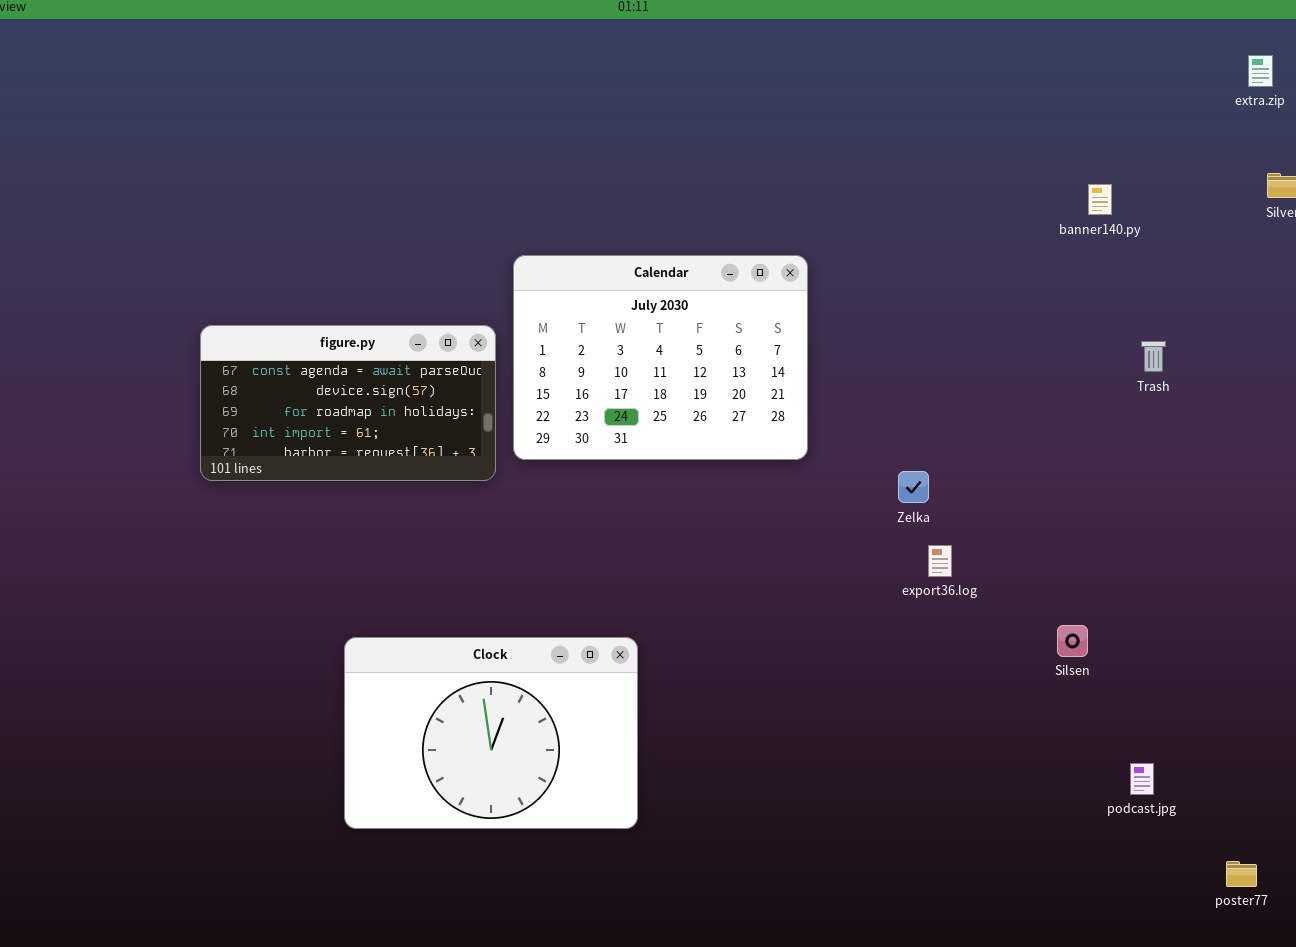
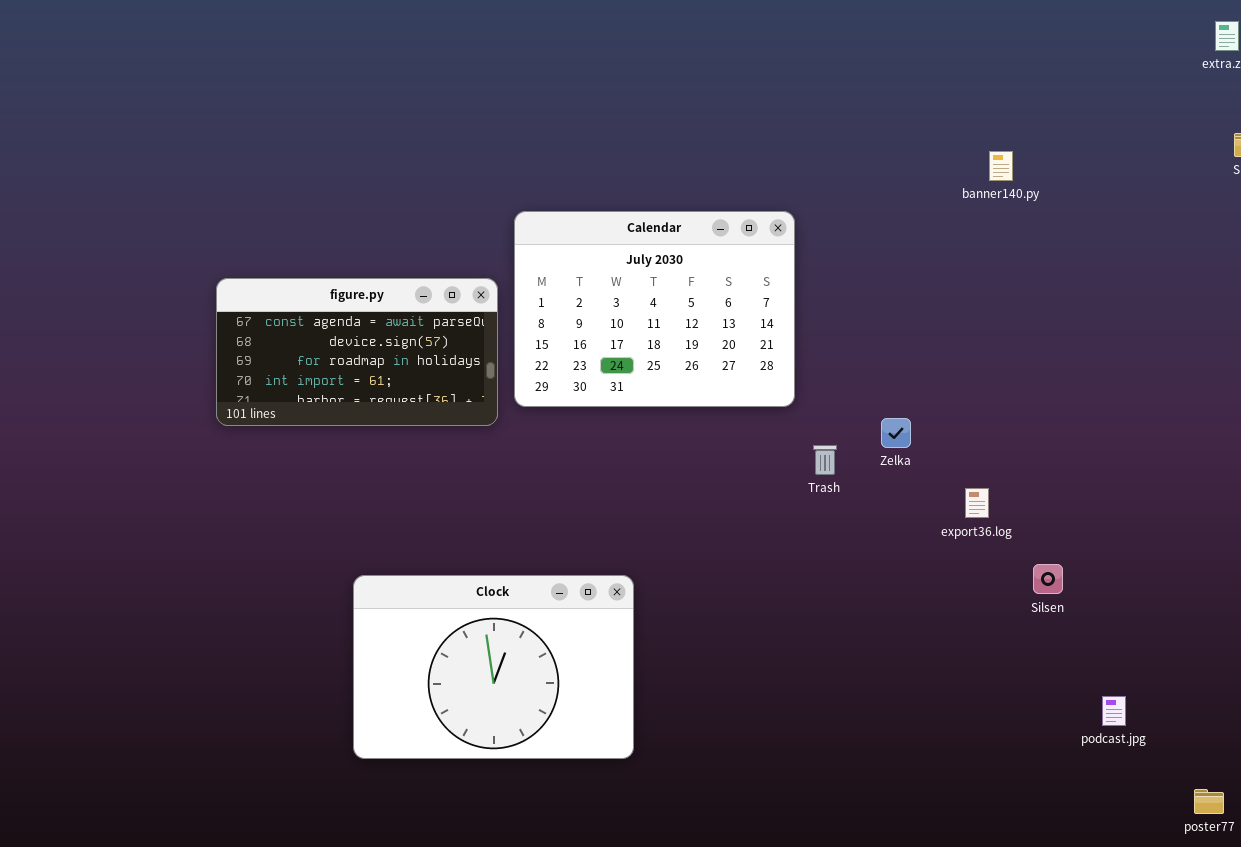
banner140.py: [1088,184,1112,215] -> [989,151,1013,181], moved
Trash: [1141,341,1166,372] -> [813,445,837,475], moved
export36.log: [928,545,952,577] -> [965,488,989,518], moved

